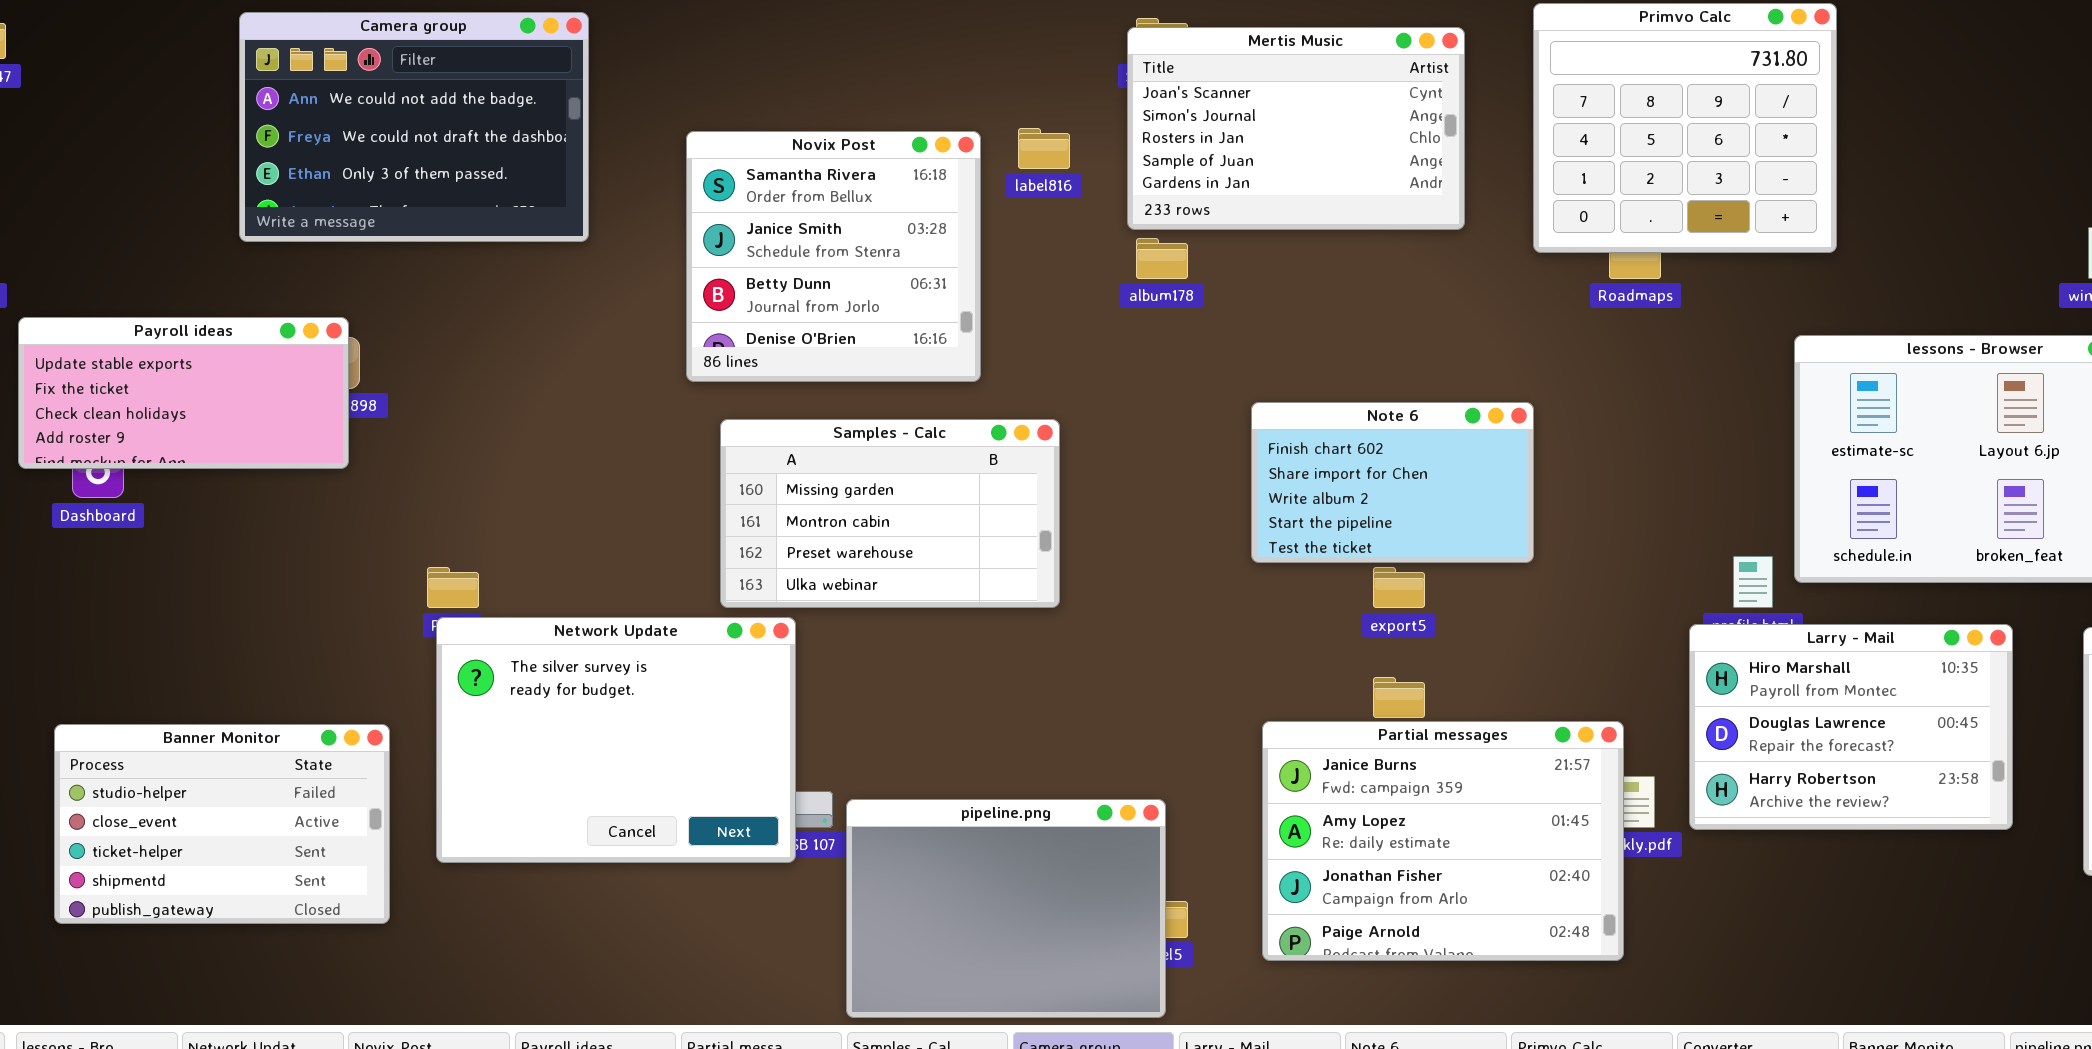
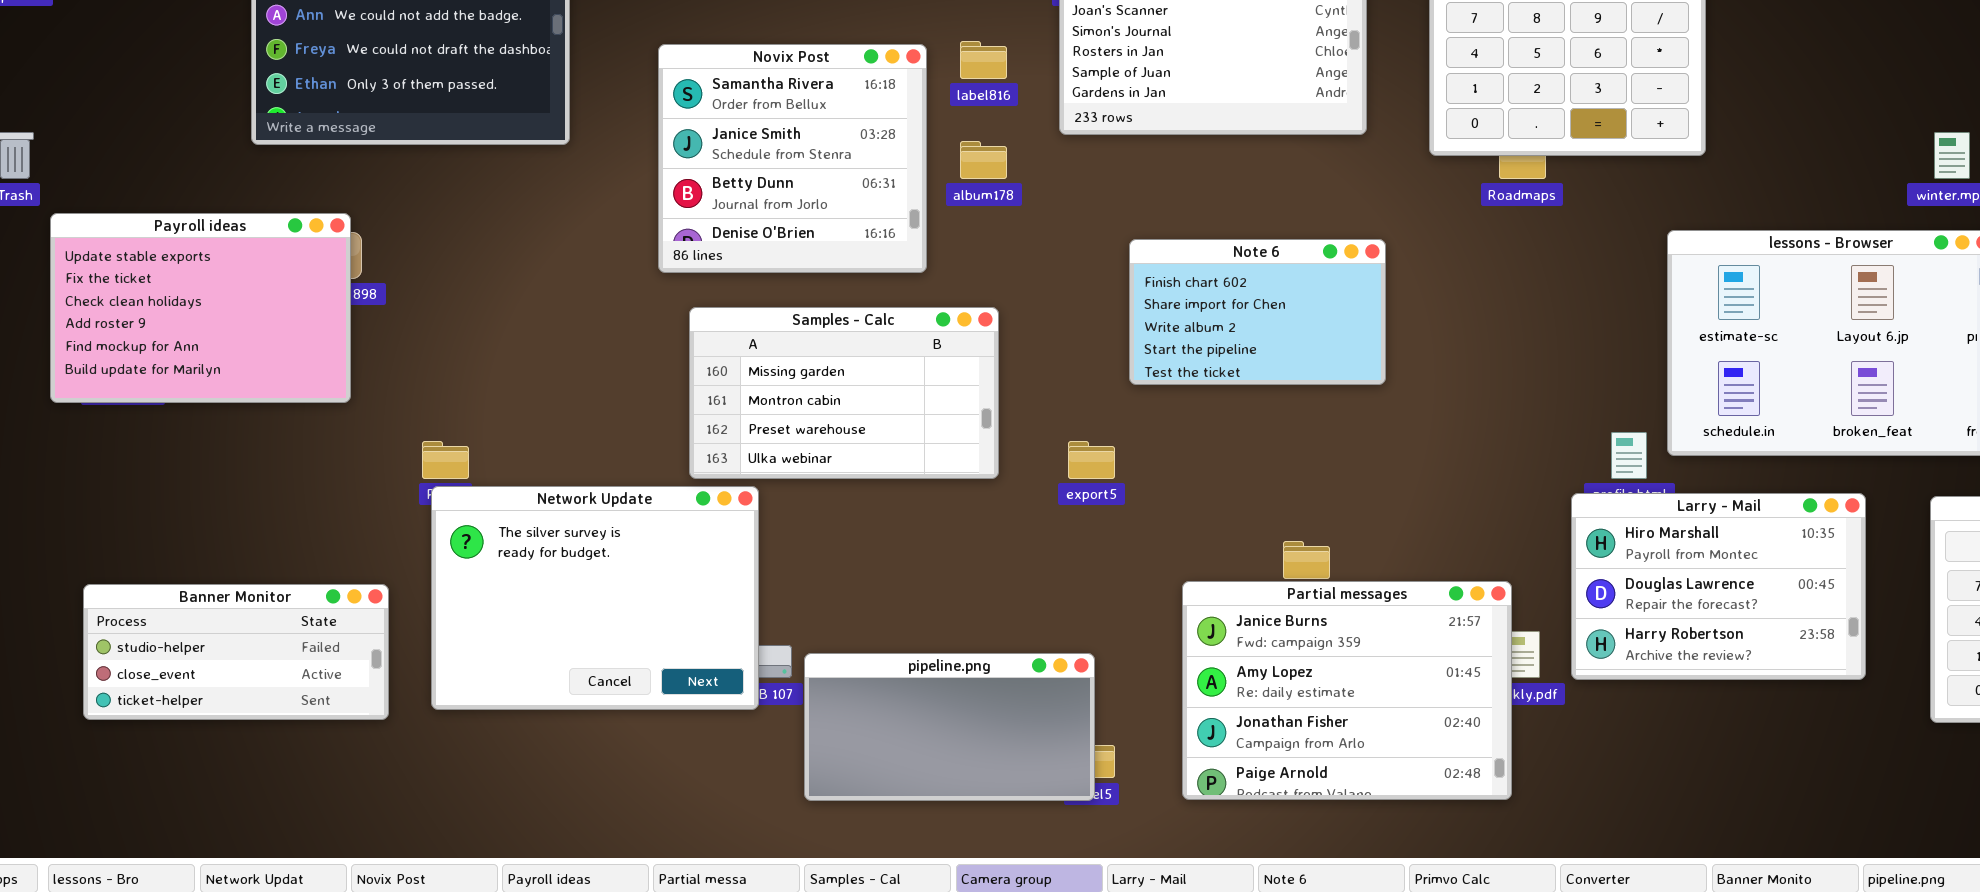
album178: [1136,238,1188,279] -> [960,141,1007,179], moved
Payroll ideas: [18,317,349,469] -> [50,213,351,403], resized
Note 6: [1251,402,1534,563] -> [1129,239,1386,385], moved
export5: [1373,567,1425,608] -> [1068,441,1115,479], moved
Banner Monitor: [54,724,390,924] -> [83,584,389,720], resized
pipeline.png: [846,799,1166,1018] -> [804,653,1095,801], resized

